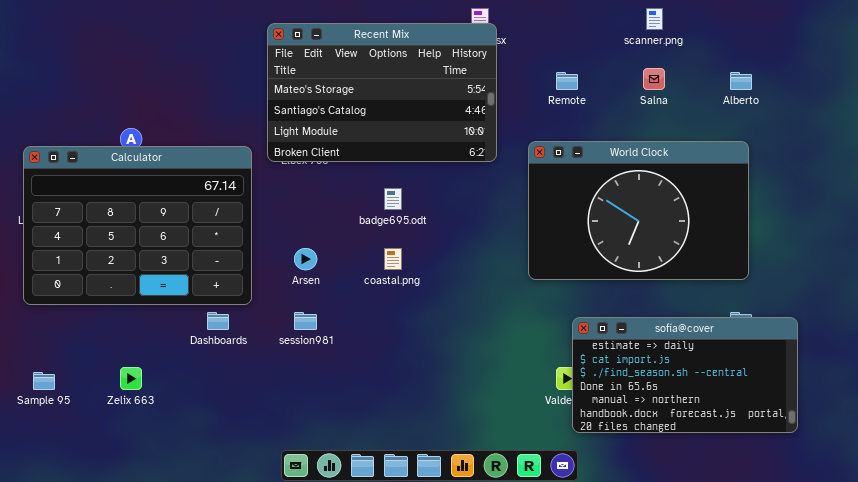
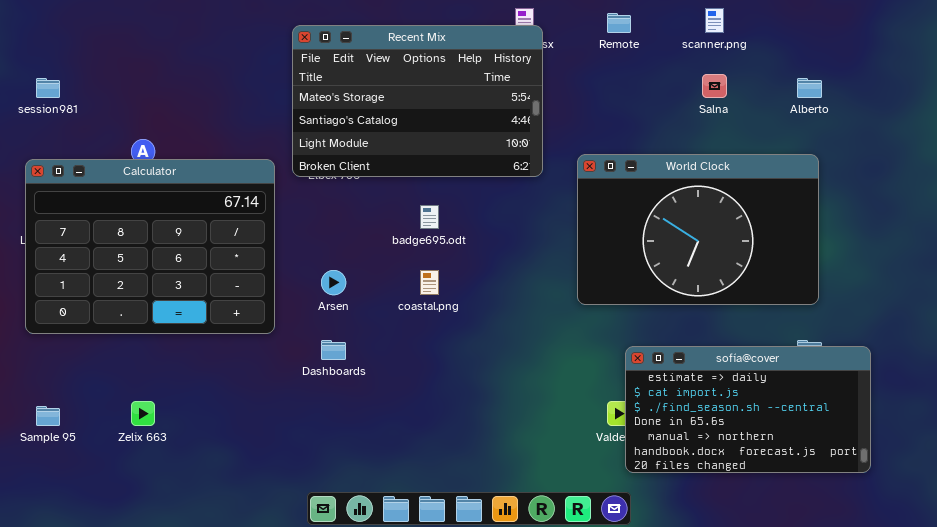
Remote: [556,72,578,90] -> [607,13,631,33], moved
Dashboards: [207,312,229,330] -> [321,340,346,360], moved
session981: [294,312,317,330] -> [36,78,60,98], moved

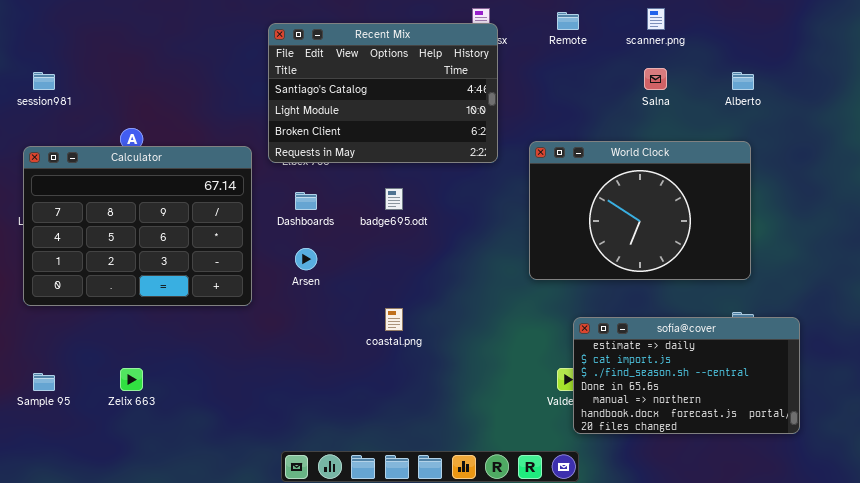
Recent Mix: [292,25,543,177] -> [268,23,498,163], scrolled down 1 row
coastal.png: [420,270,439,295] -> [385,308,403,331], moved
Dashboards: [321,340,346,360] -> [295,192,317,210], moved

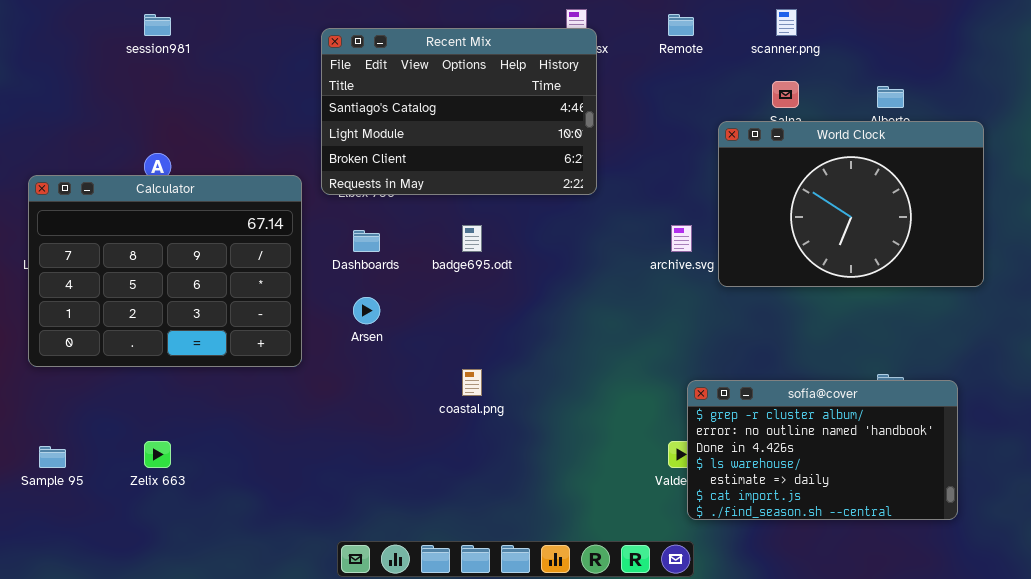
session981: [33,72,55,90] -> [144,14,171,36], moved
World Clock: [529,141,751,280] -> [718,121,984,287], moved
sofía@cover: [573,317,800,434] -> [687,380,958,520], scrolled up 4 rows

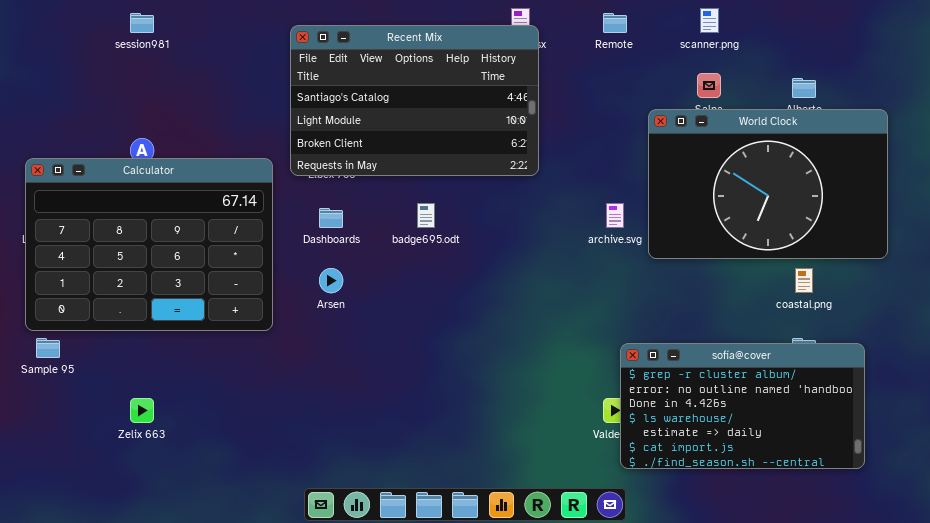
coastal.png: [462,369,482,396] -> [795,268,813,293], moved
Sample 95: [39,446,66,468] -> [36,338,60,358], moved

